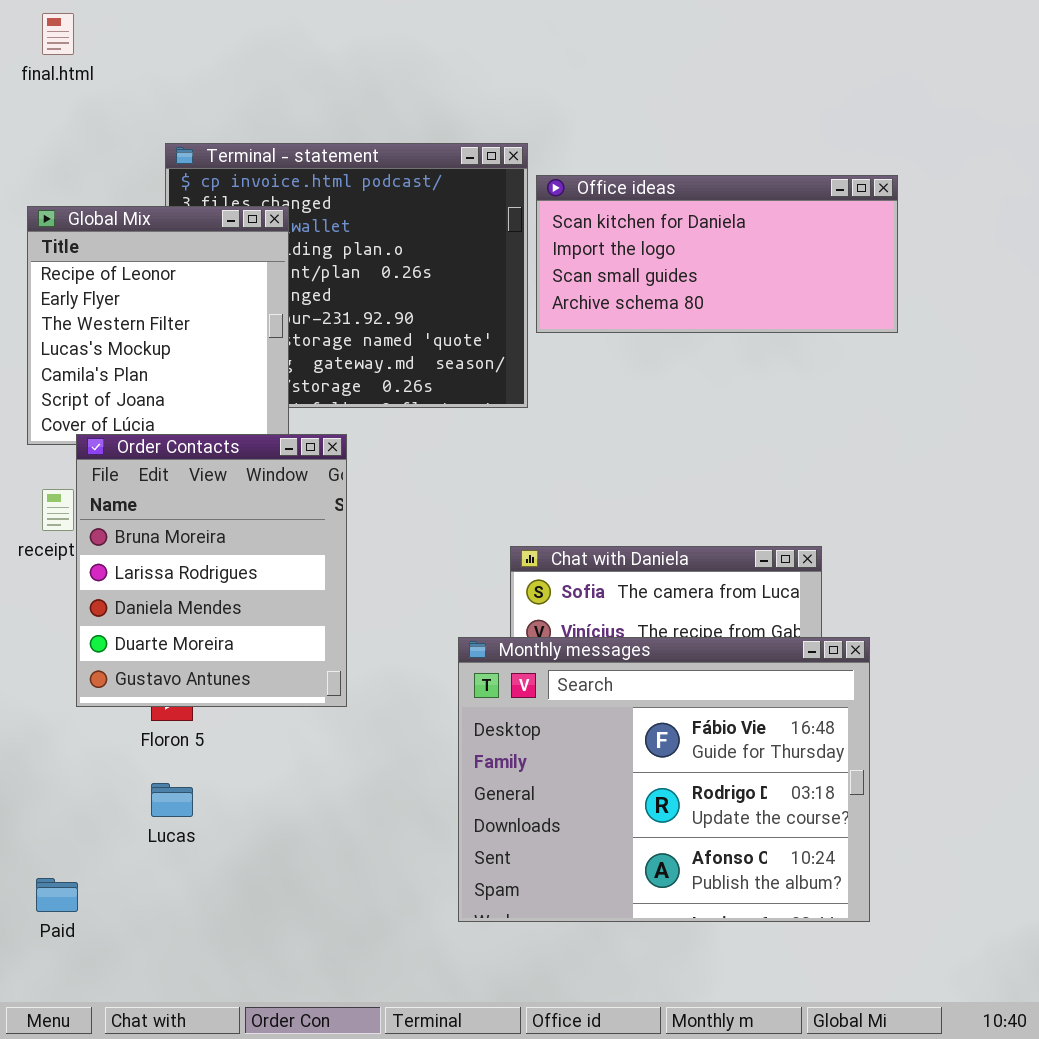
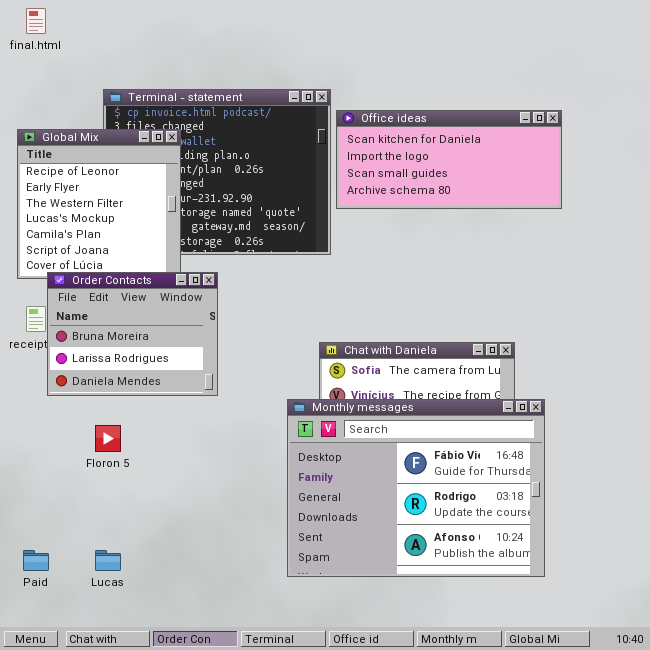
Order Contacts: [76,434,347,707] -> [47,272,218,396], resized
Lucas: [151,783,193,817] -> [95,550,121,571], moved

